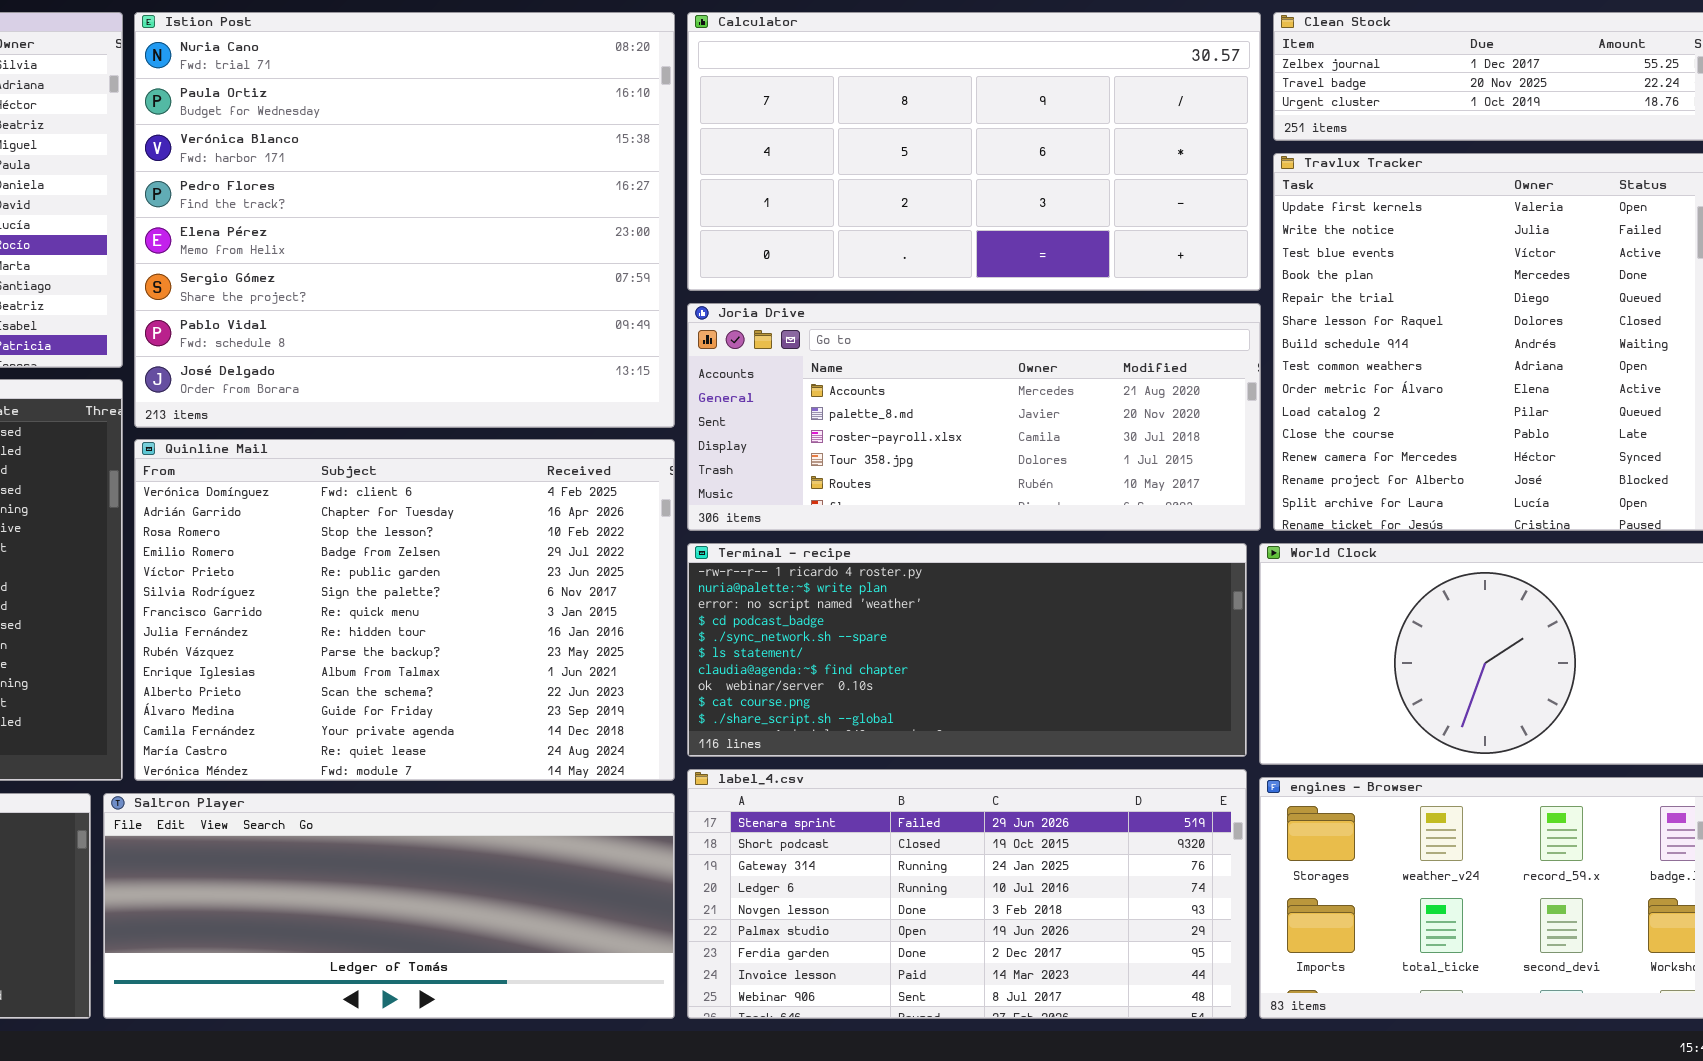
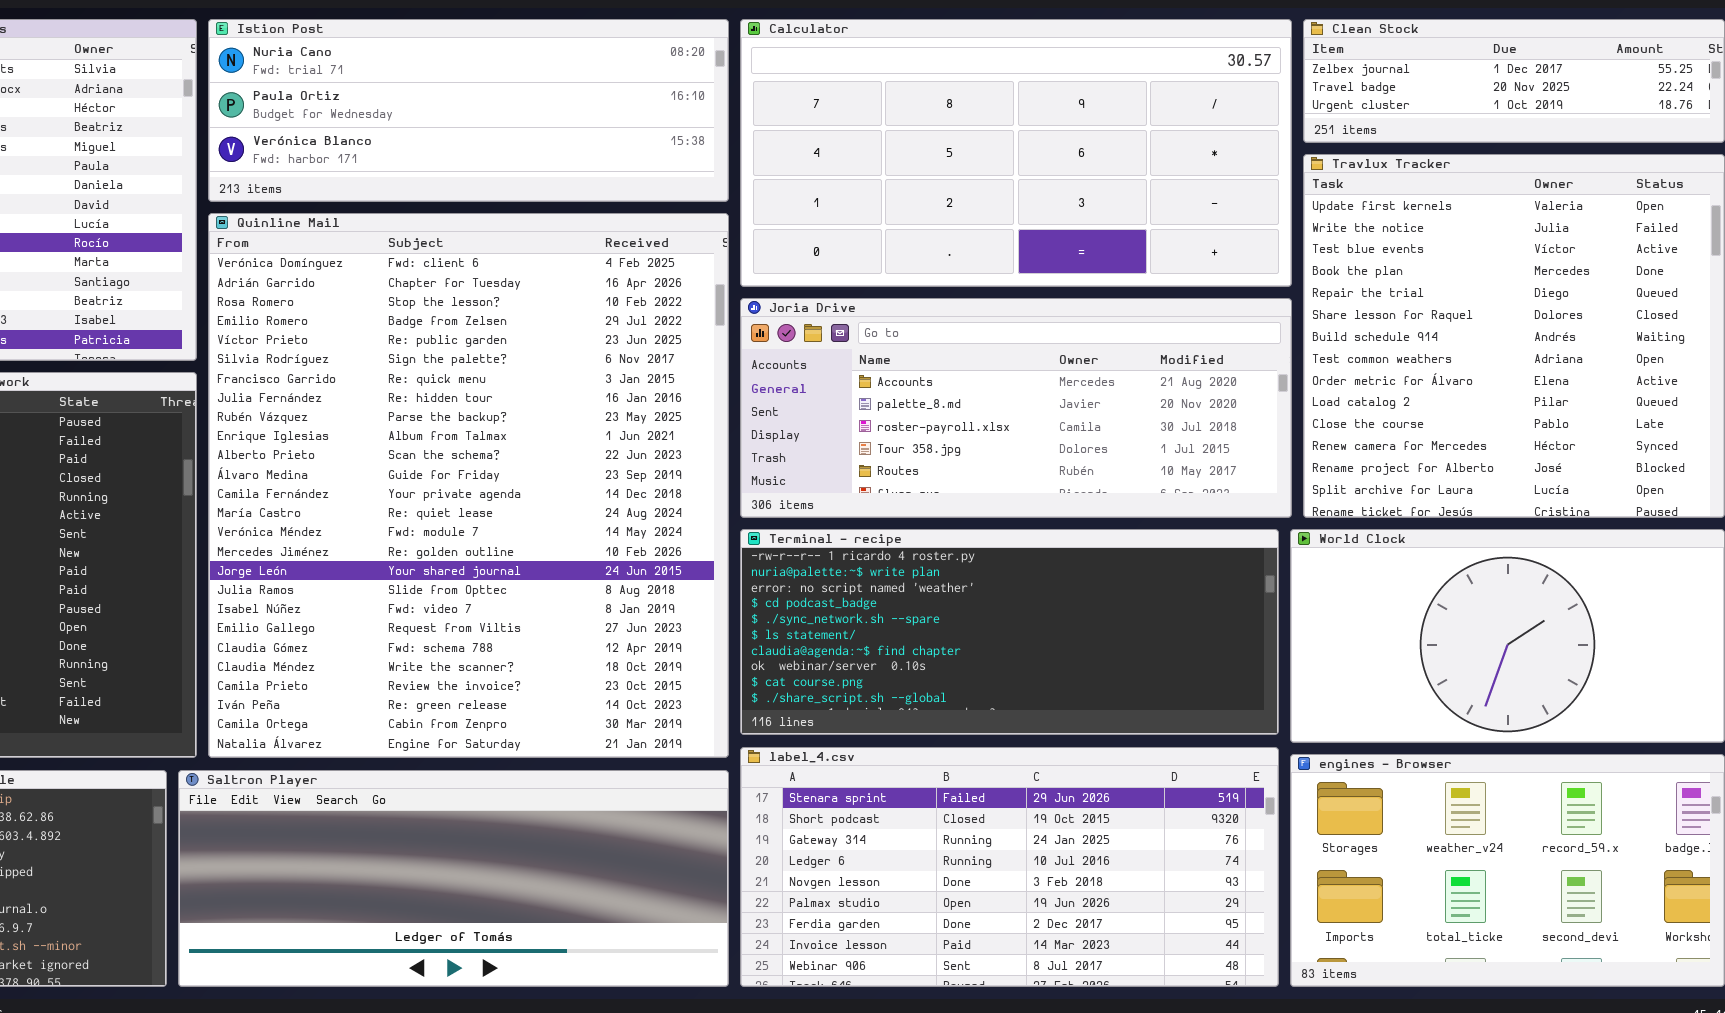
Istion Post: [134,12,675,428] -> [208,19,729,202], resized
Quinline Mail: [134,439,675,781] -> [208,213,729,758], resized

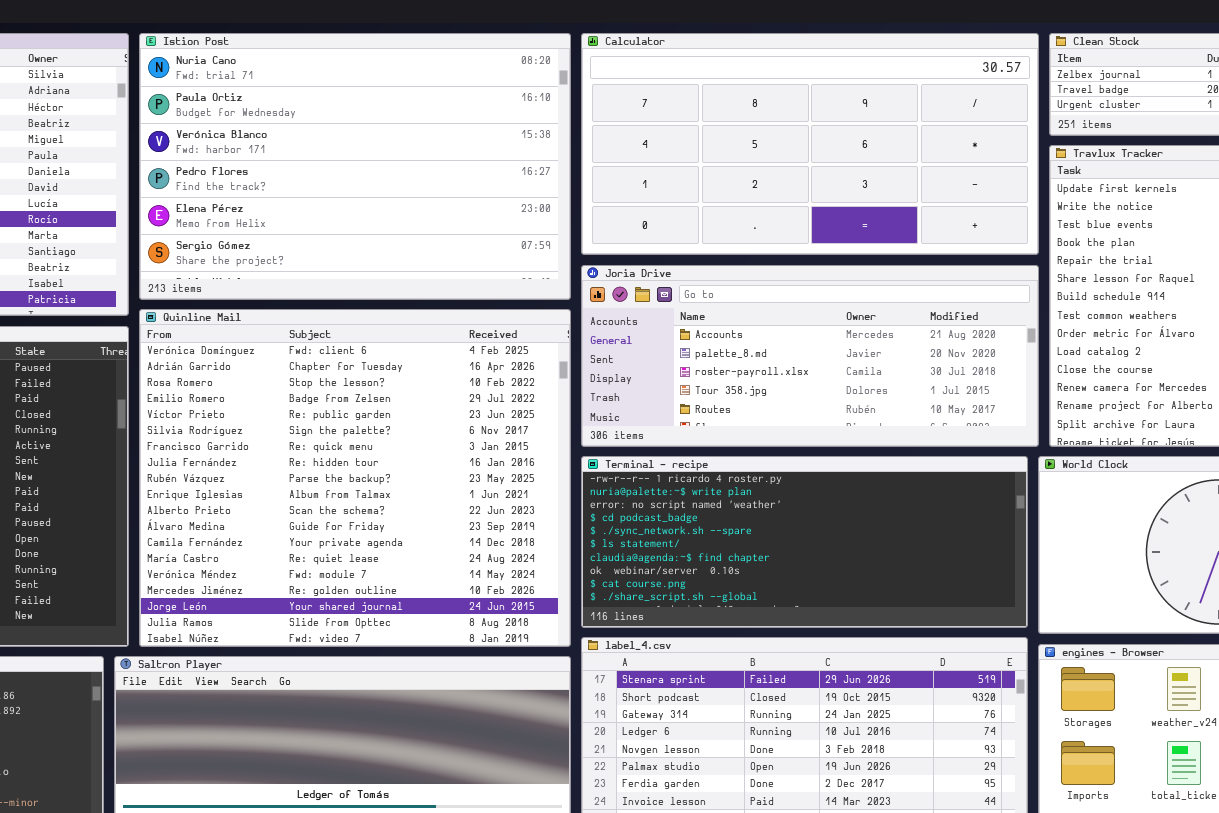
Istion Post: [208,19,729,202] -> [139,33,571,300], resized
Quinline Mail: [208,213,729,758] -> [139,309,571,647], resized

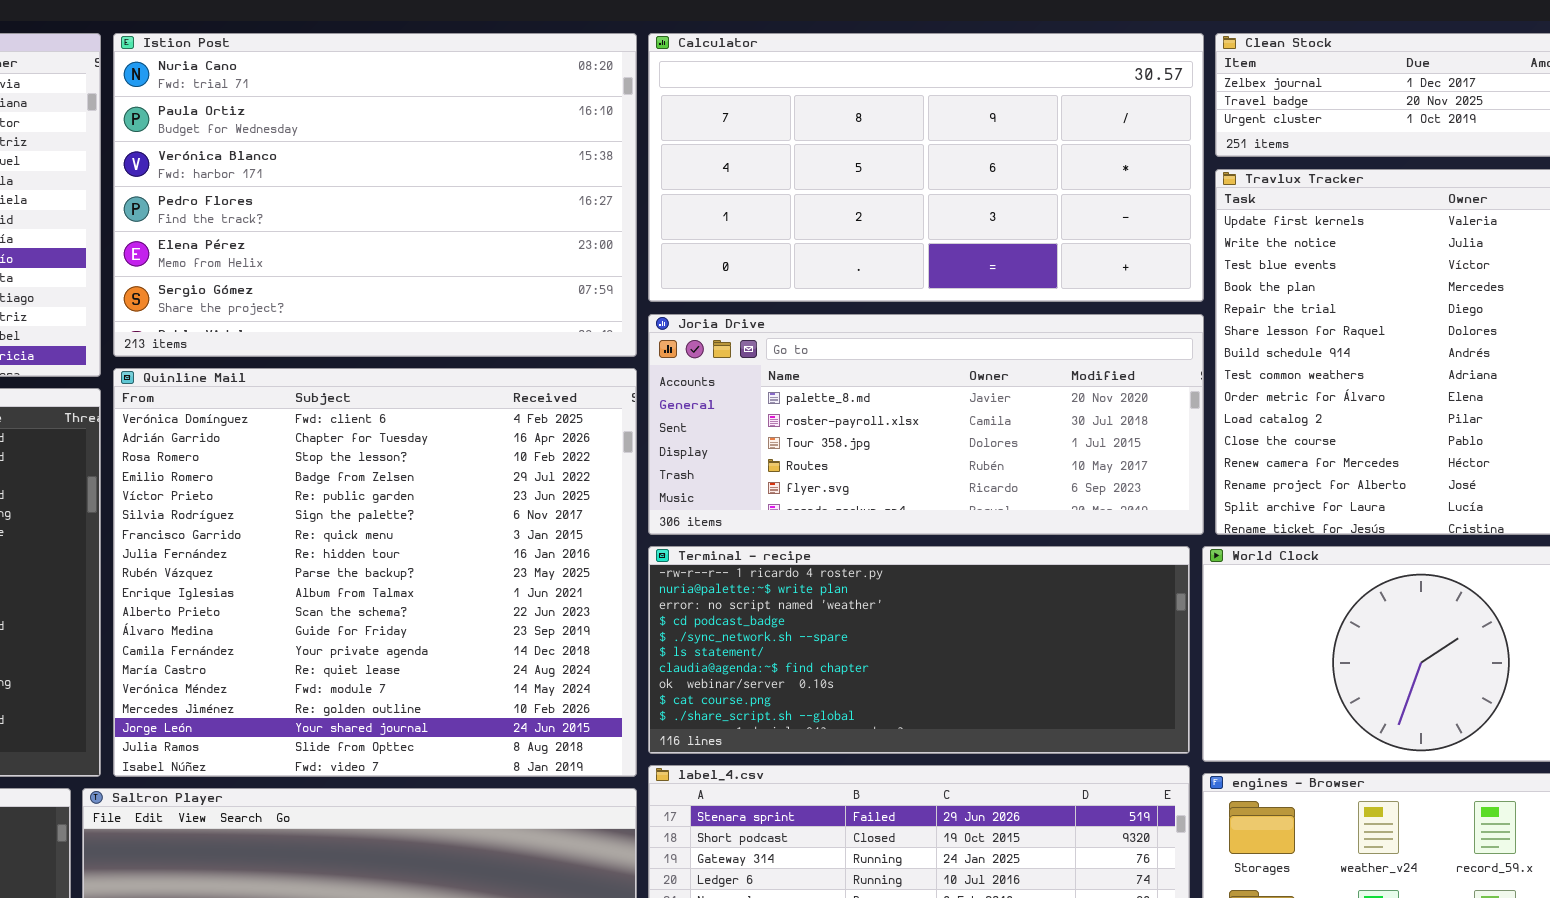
Joria Drive: [581,265,1039,447] -> [648,314,1204,535], scrolled down 1 row

